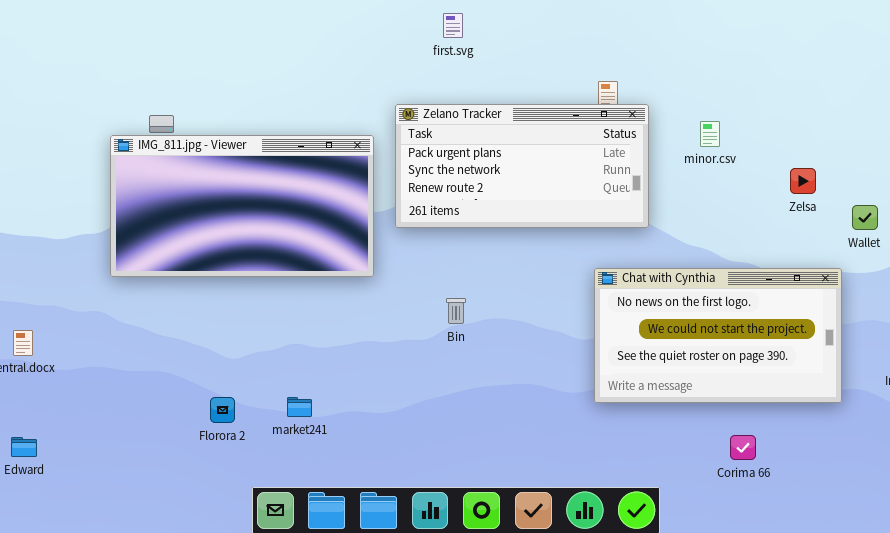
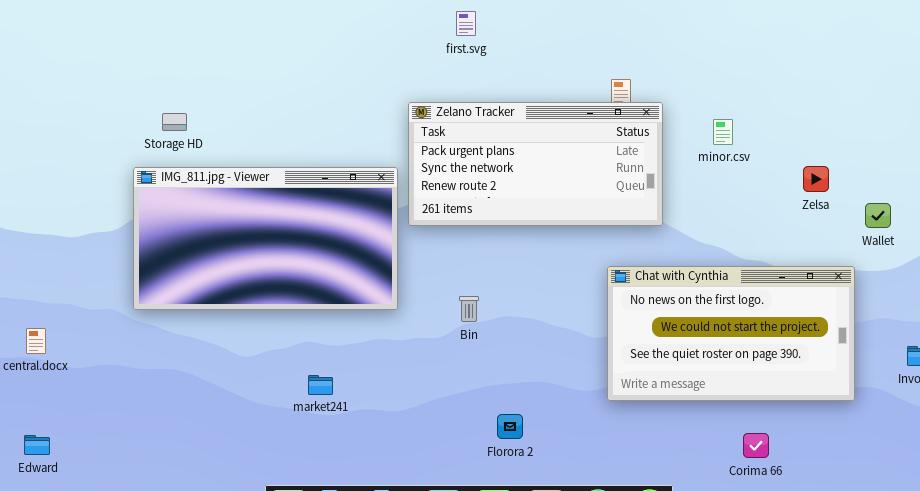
IMG_811.jpg - Viewer: [110,135,374,277] -> [133,167,398,310], moved
Florora 2: [210,397,235,423] -> [497,414,523,439], moved
market241: [287,397,312,417] -> [308,375,333,395], moved

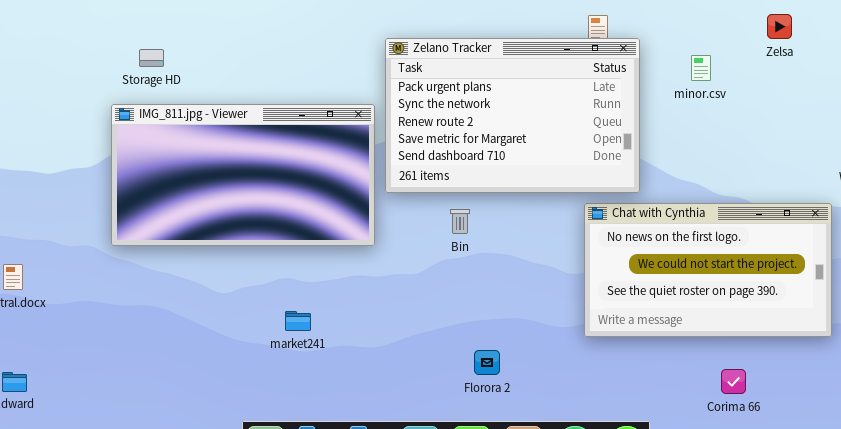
Zelano Tracker: [408,102,663,226] -> [385,38,640,193], resized
Zelsa: [803,166,829,192] -> [767,14,792,39], moved
Bin: [459,296,479,322] -> [450,209,470,234], moved

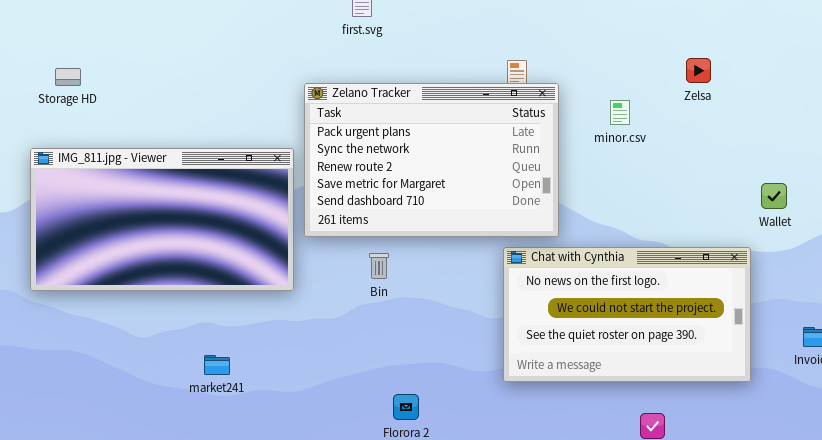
Storage HD: [139,49,164,67] -> [55,68,81,86], moved

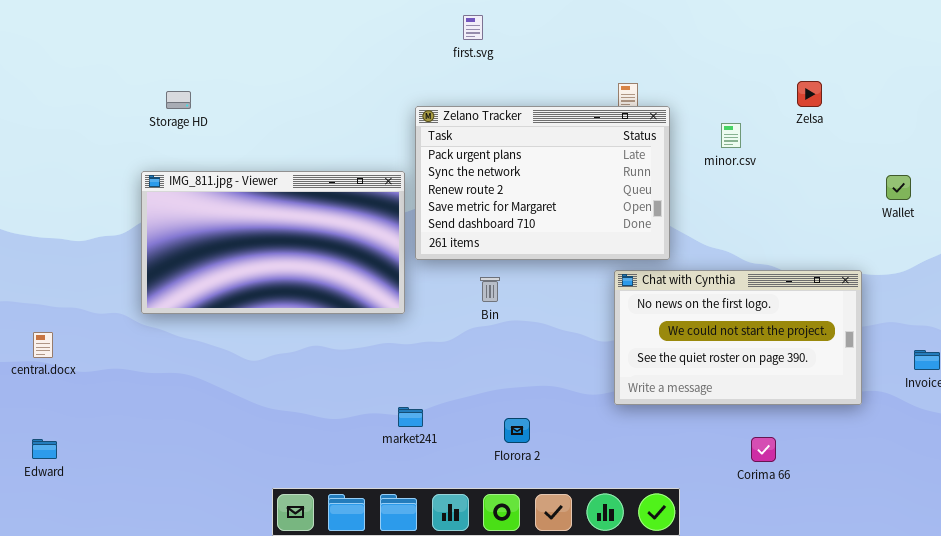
Wallet: [761,183,787,209] -> [886,175,911,200], moved
market241: [204,355,230,375] -> [398,407,423,427], moved

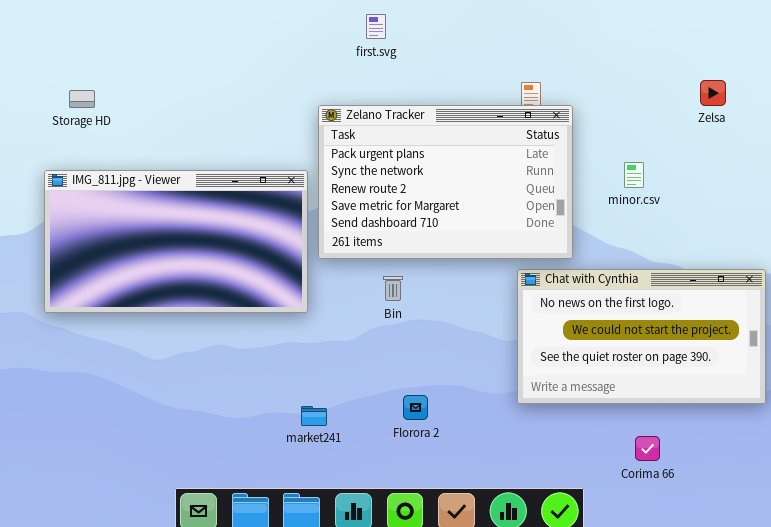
minor.csv: [721,123,741,148] -> [624,162,644,188], moved
Florora 2: [504,418,530,443] -> [403,395,428,420], moved
Corima 66: [751,437,776,462] -> [635,436,660,461], moved

